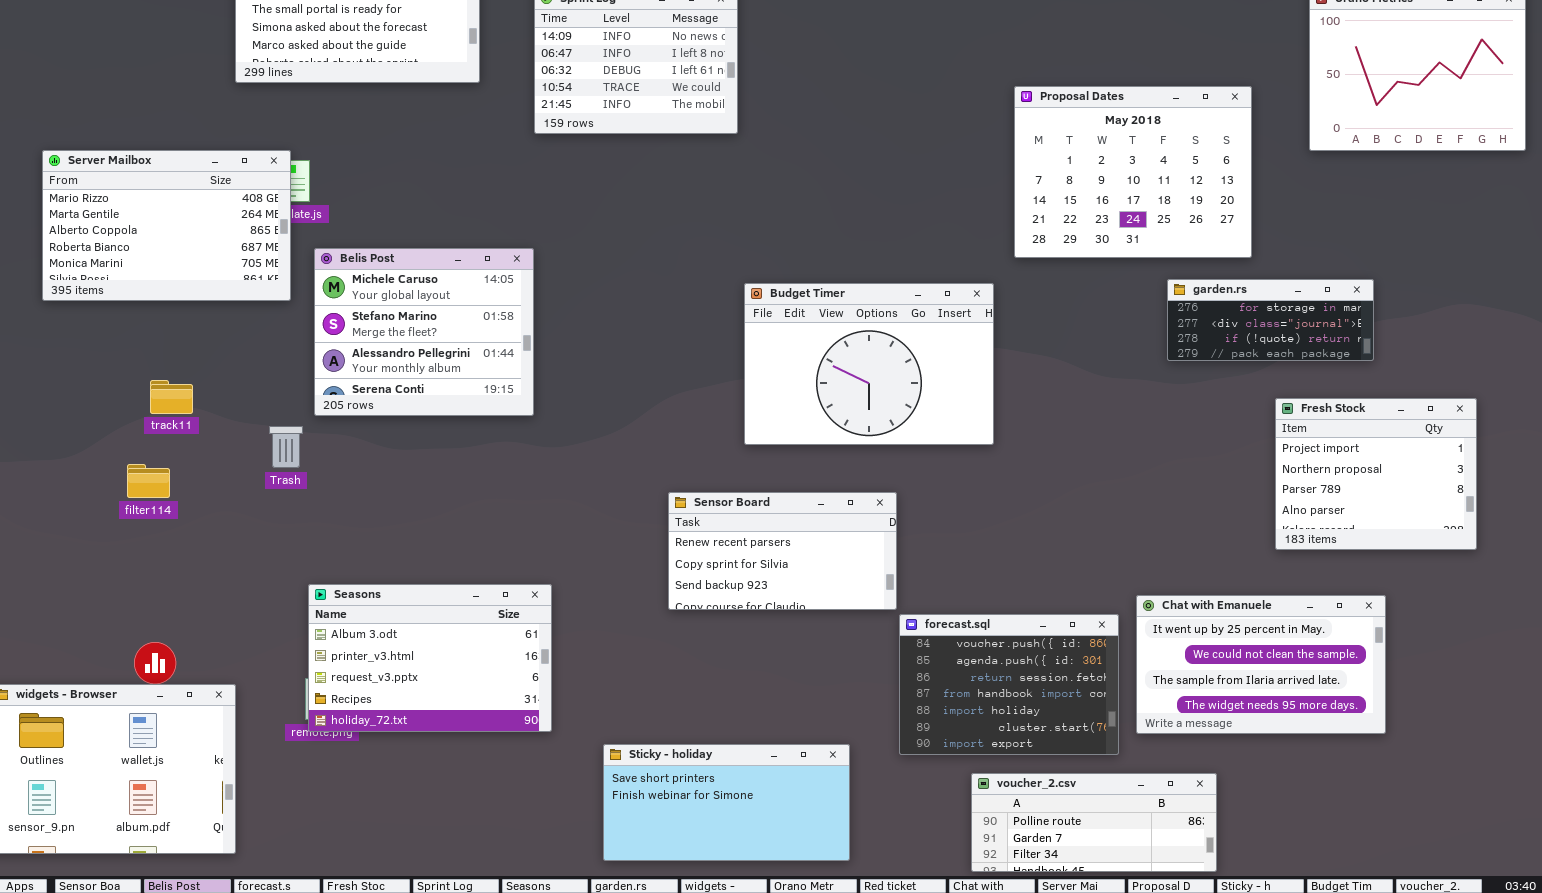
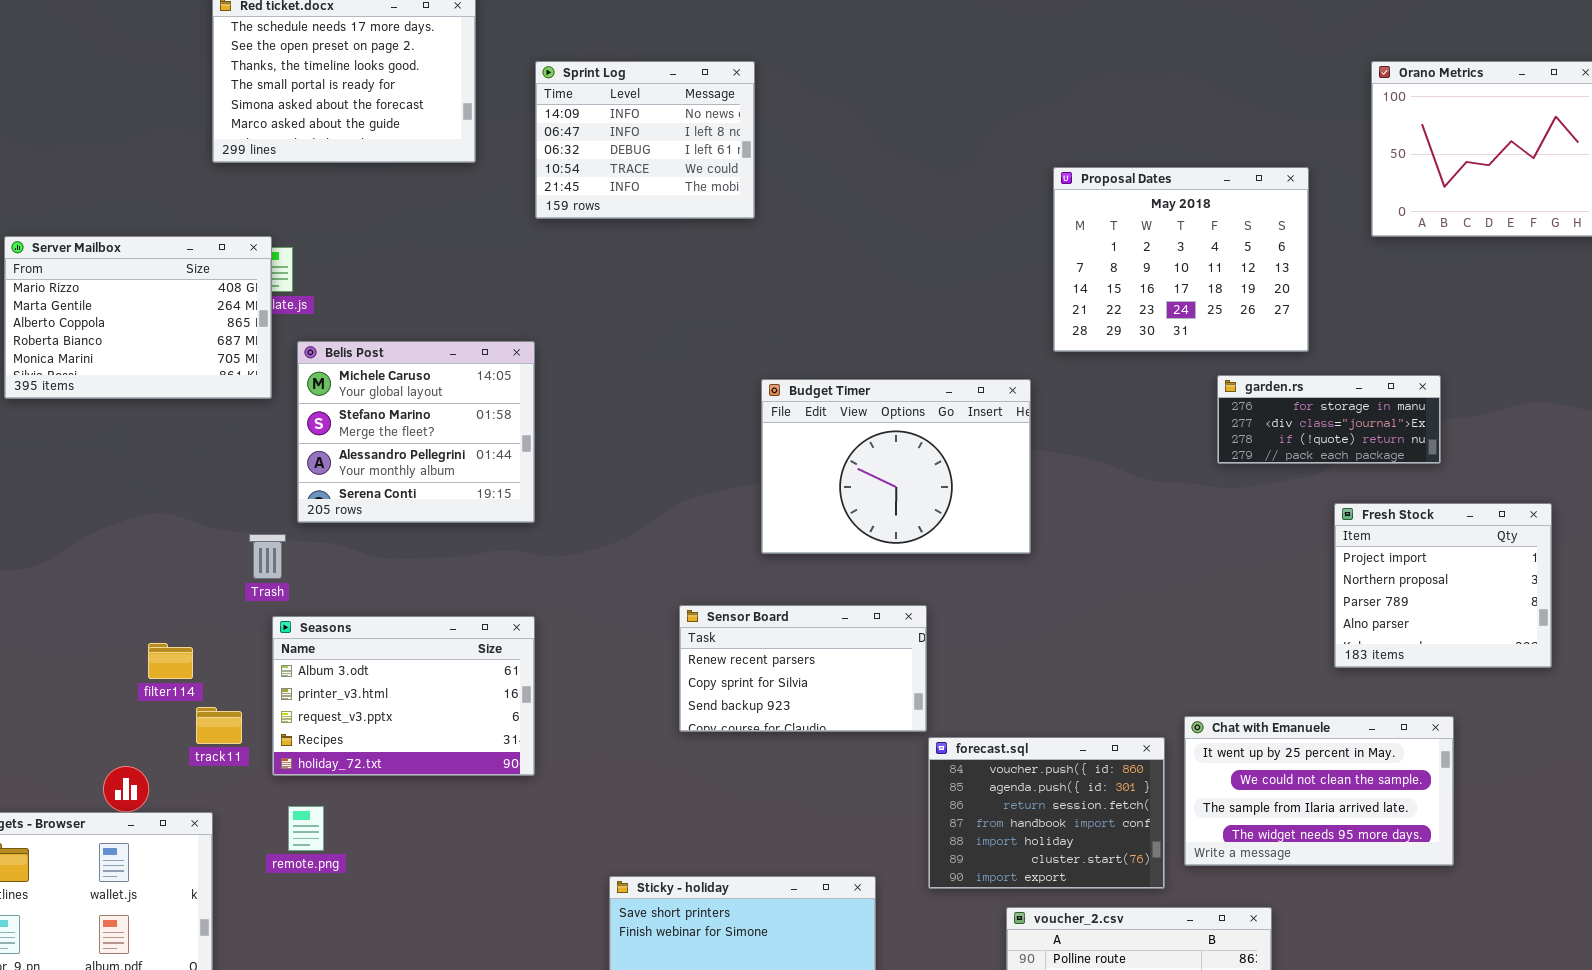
track11: [150,380,193,414] -> [196,707,242,744], moved
filter114: [127,464,170,498] -> [148,643,193,679], moved
Seasons: [308,584,552,732] -> [272,616,535,776], moved

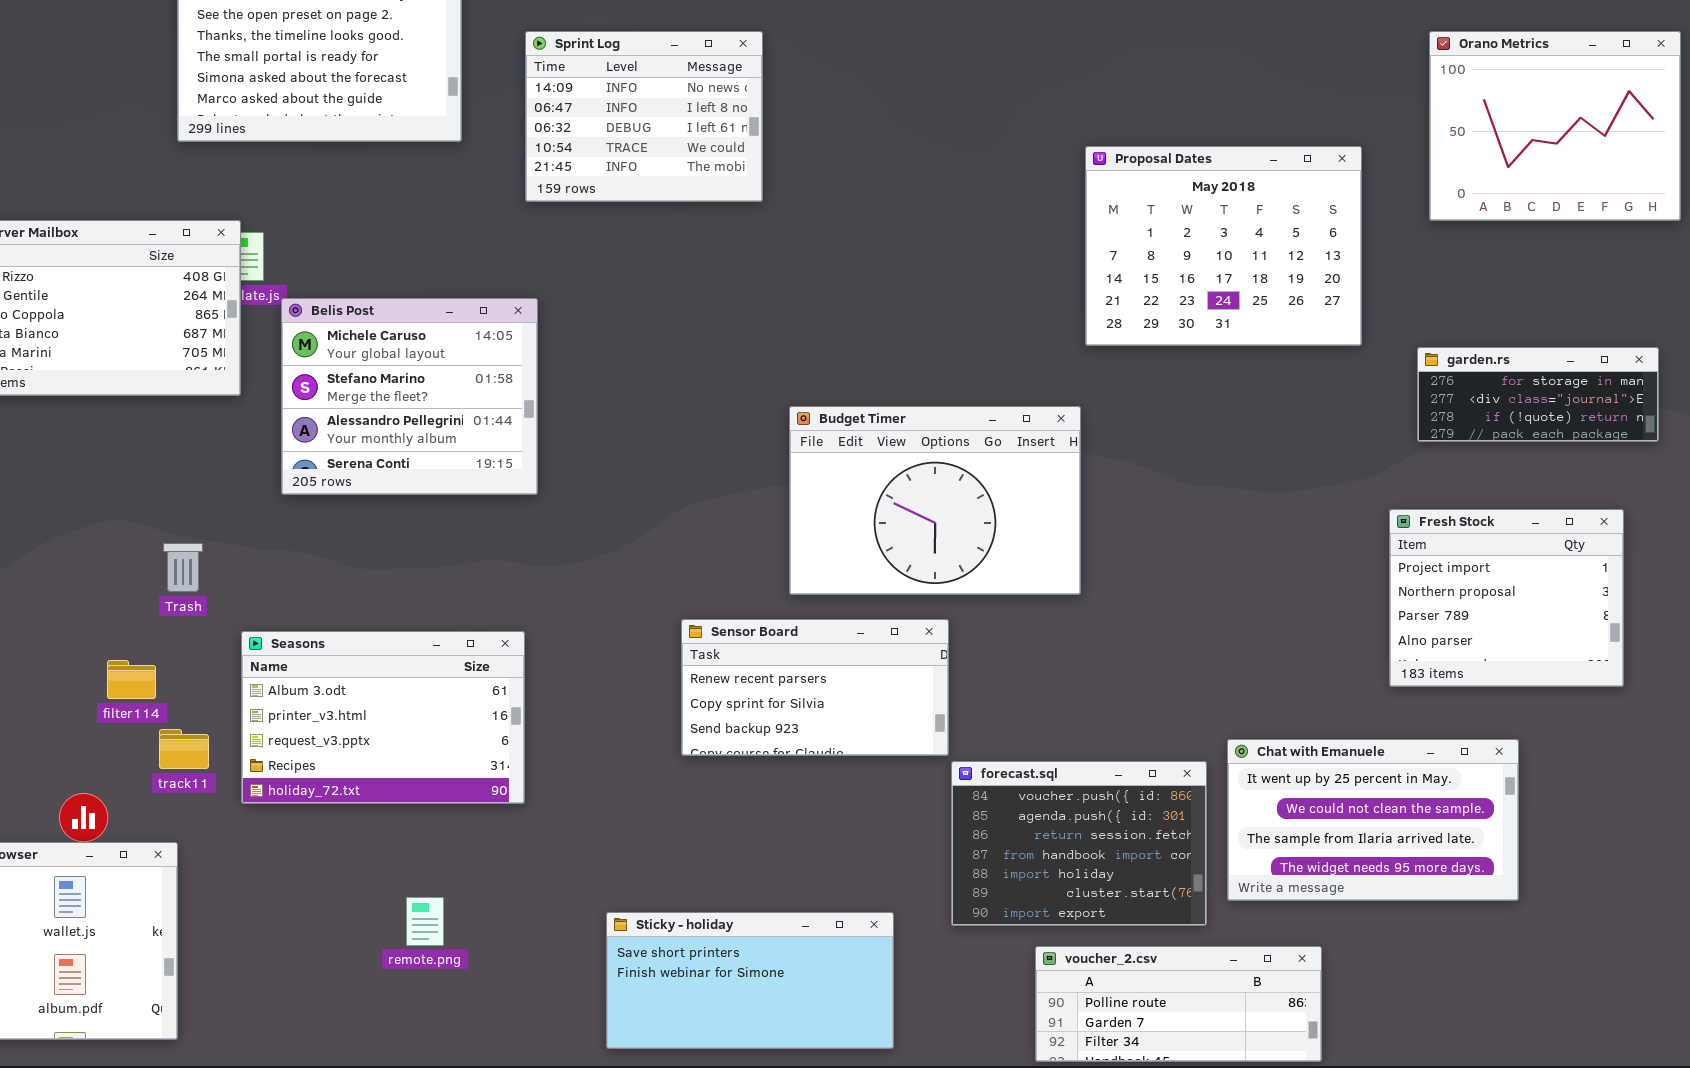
Belis Post: [297,341,535,523] -> [281,298,538,495], moved
garden.rs: [1217,375,1441,464] -> [1417,347,1659,442], moved
Budget Timer: [761,379,1031,554] -> [789,406,1081,595], moved
Trash: [249,534,286,579] -> [163,543,203,592], moved
remote.png: [288,806,324,851] -> [406,897,444,946], moved

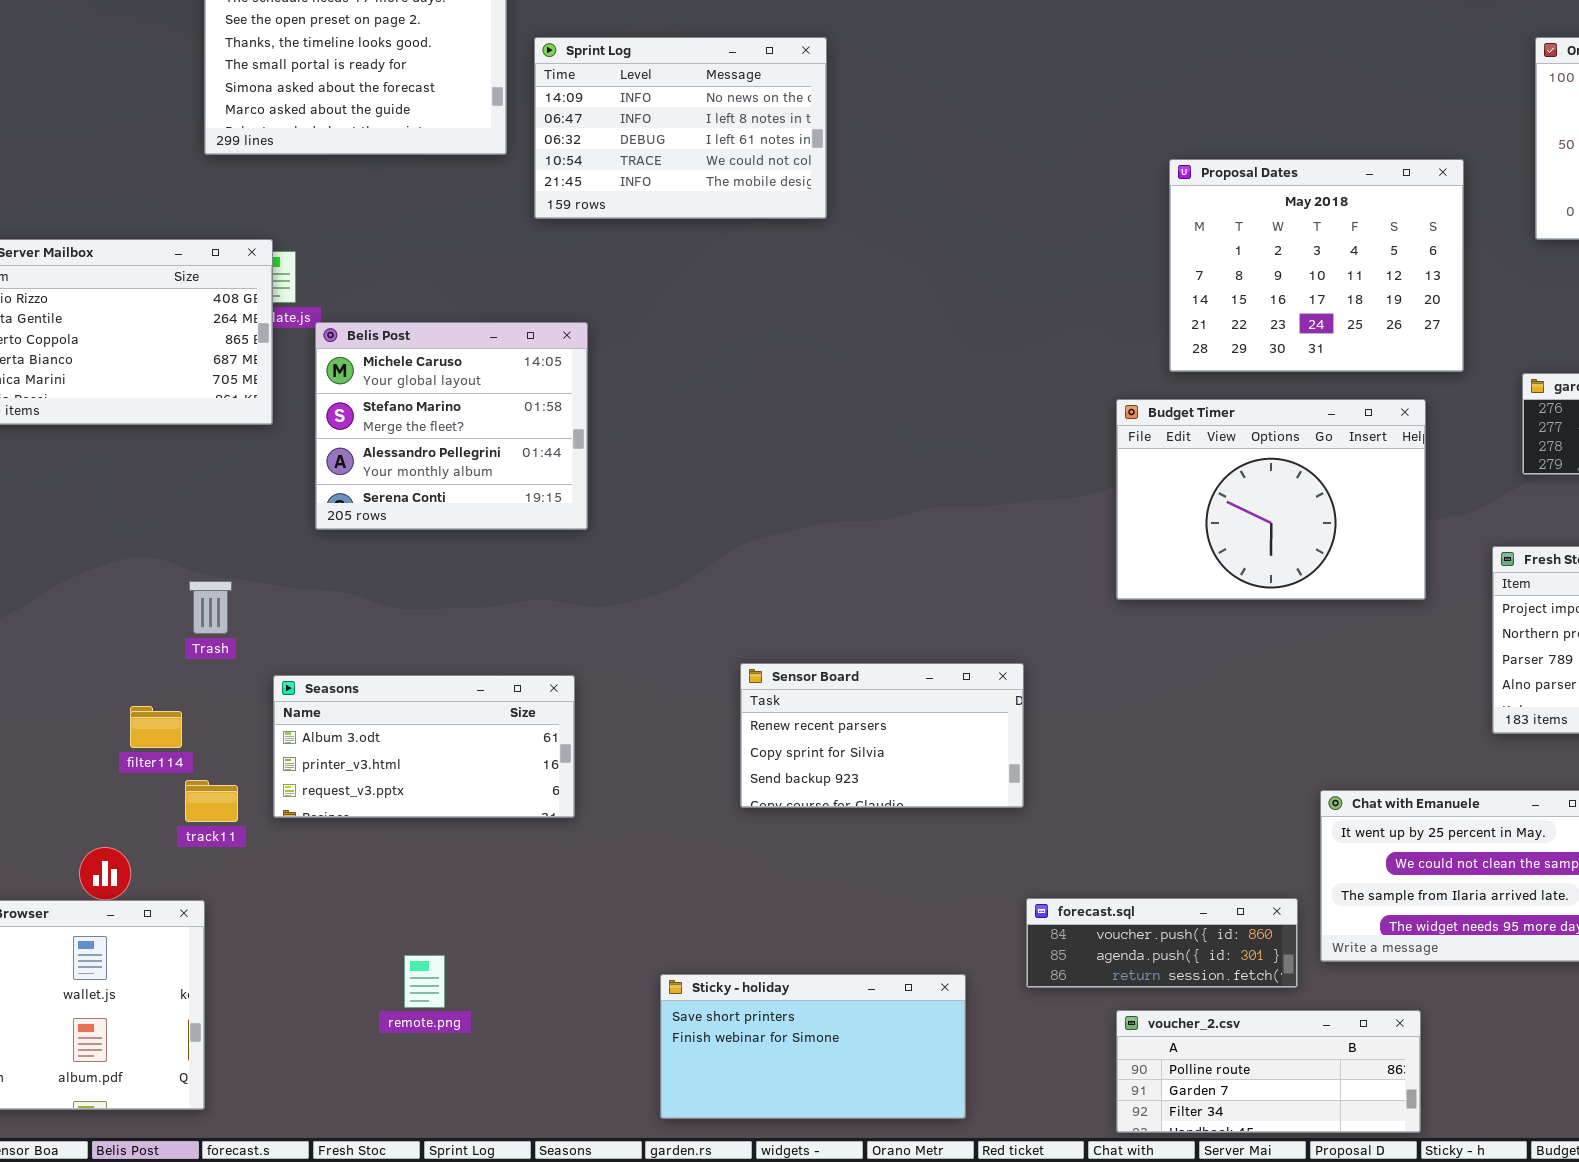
Sprint Log: [525,31,763,202] -> [534,37,827,219], resized
Budget Timer: [789,406,1081,595] -> [1116,399,1426,600], moved
Seasons: [241,631,525,804] -> [273,675,575,818], resized
forecast.sql: [951,761,1207,926] -> [1026,898,1298,988], resized
remote.png: [406,897,444,946] -> [404,955,445,1008], moved

